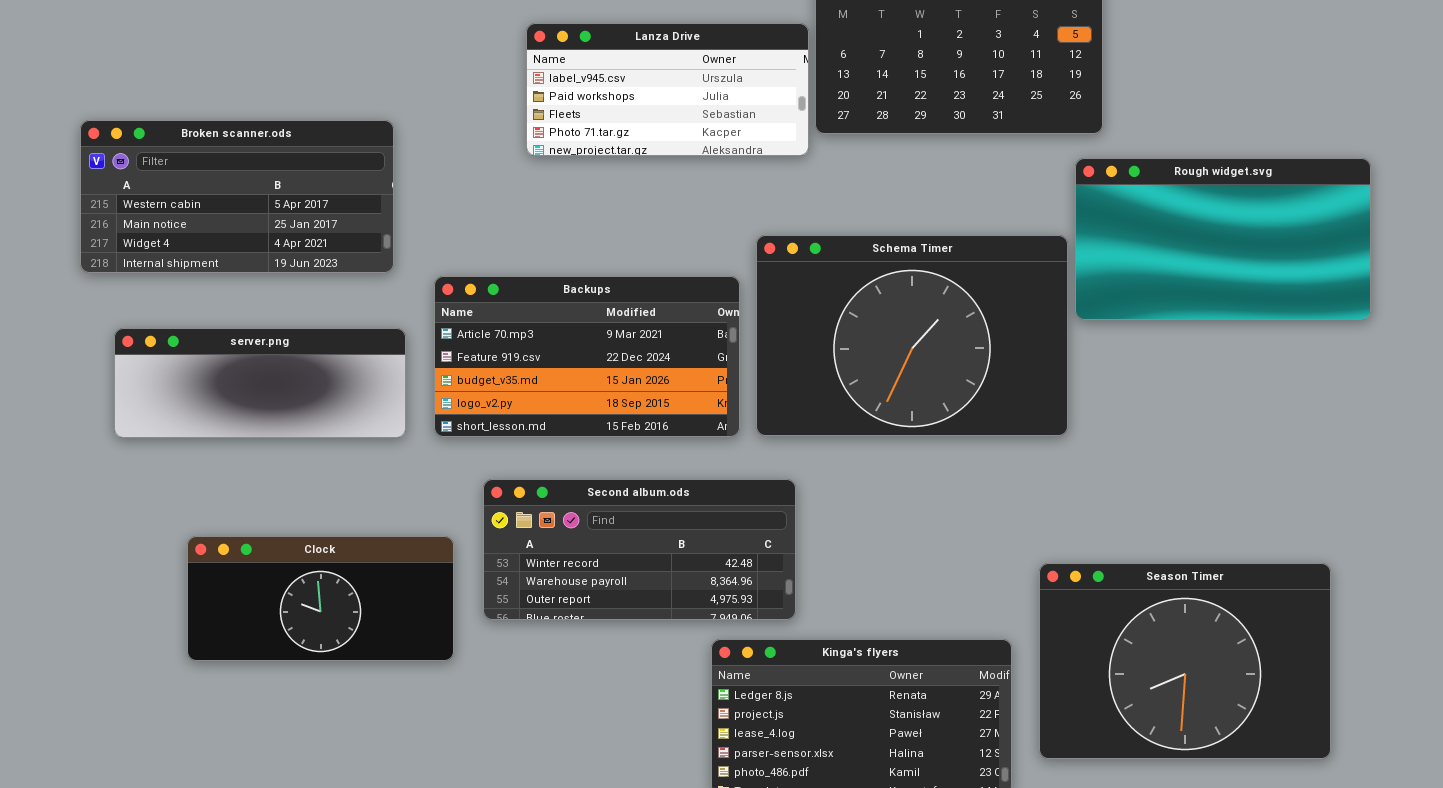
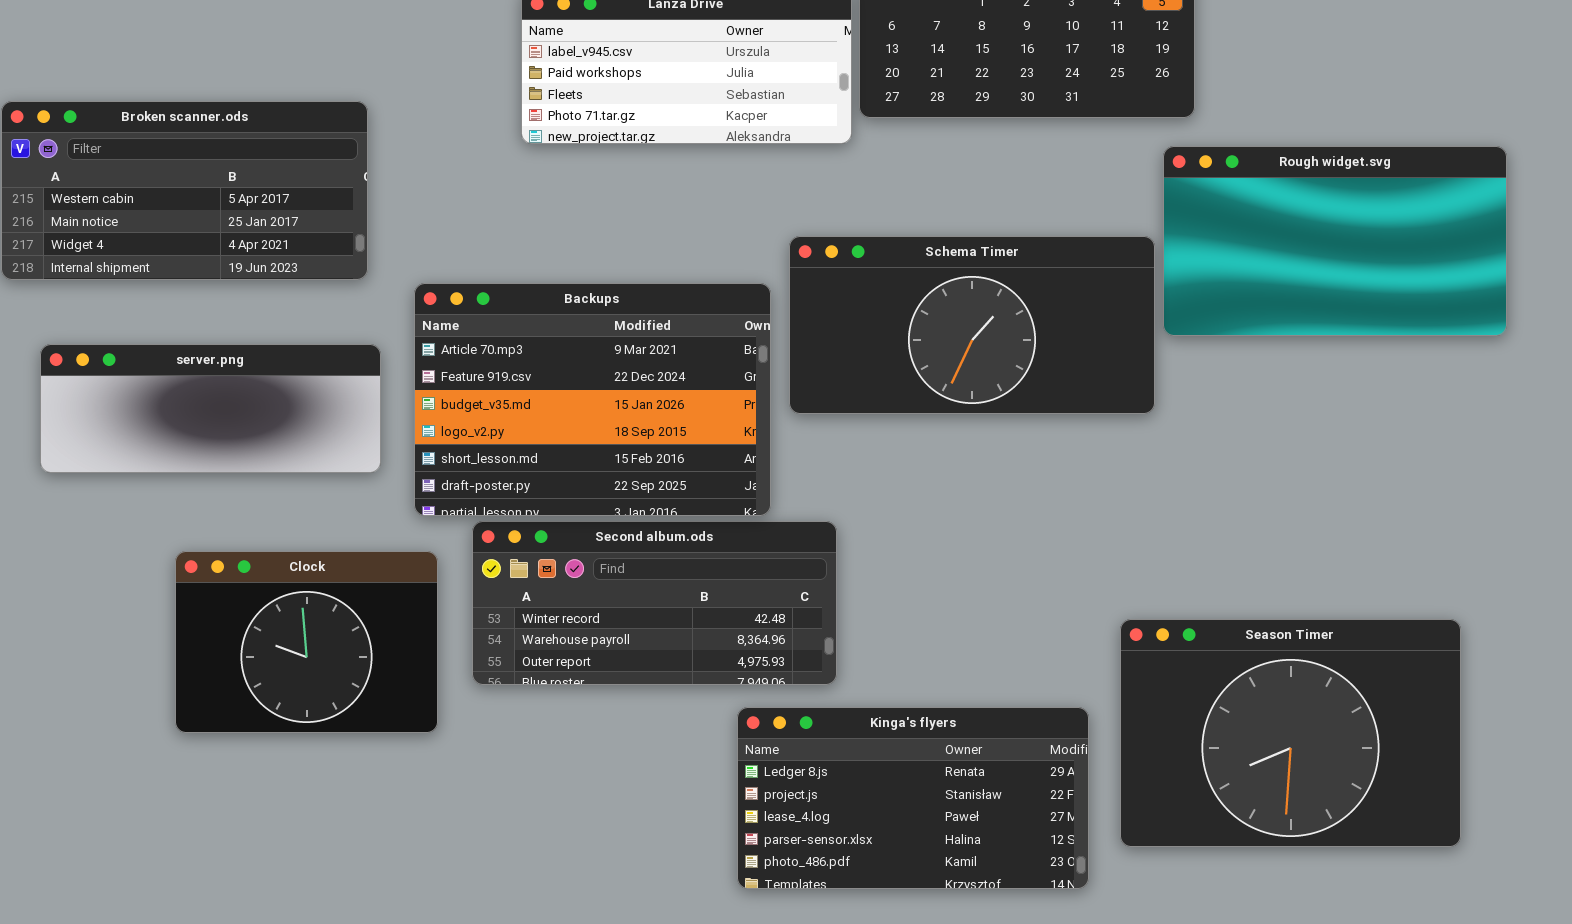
Schema Timer: [756,235,1068,436] -> [789,236,1155,414], resized
Backups: [434,276,740,437] -> [414,283,771,516], resized
Clock: [187,536,454,661] -> [175,551,438,733], resized

